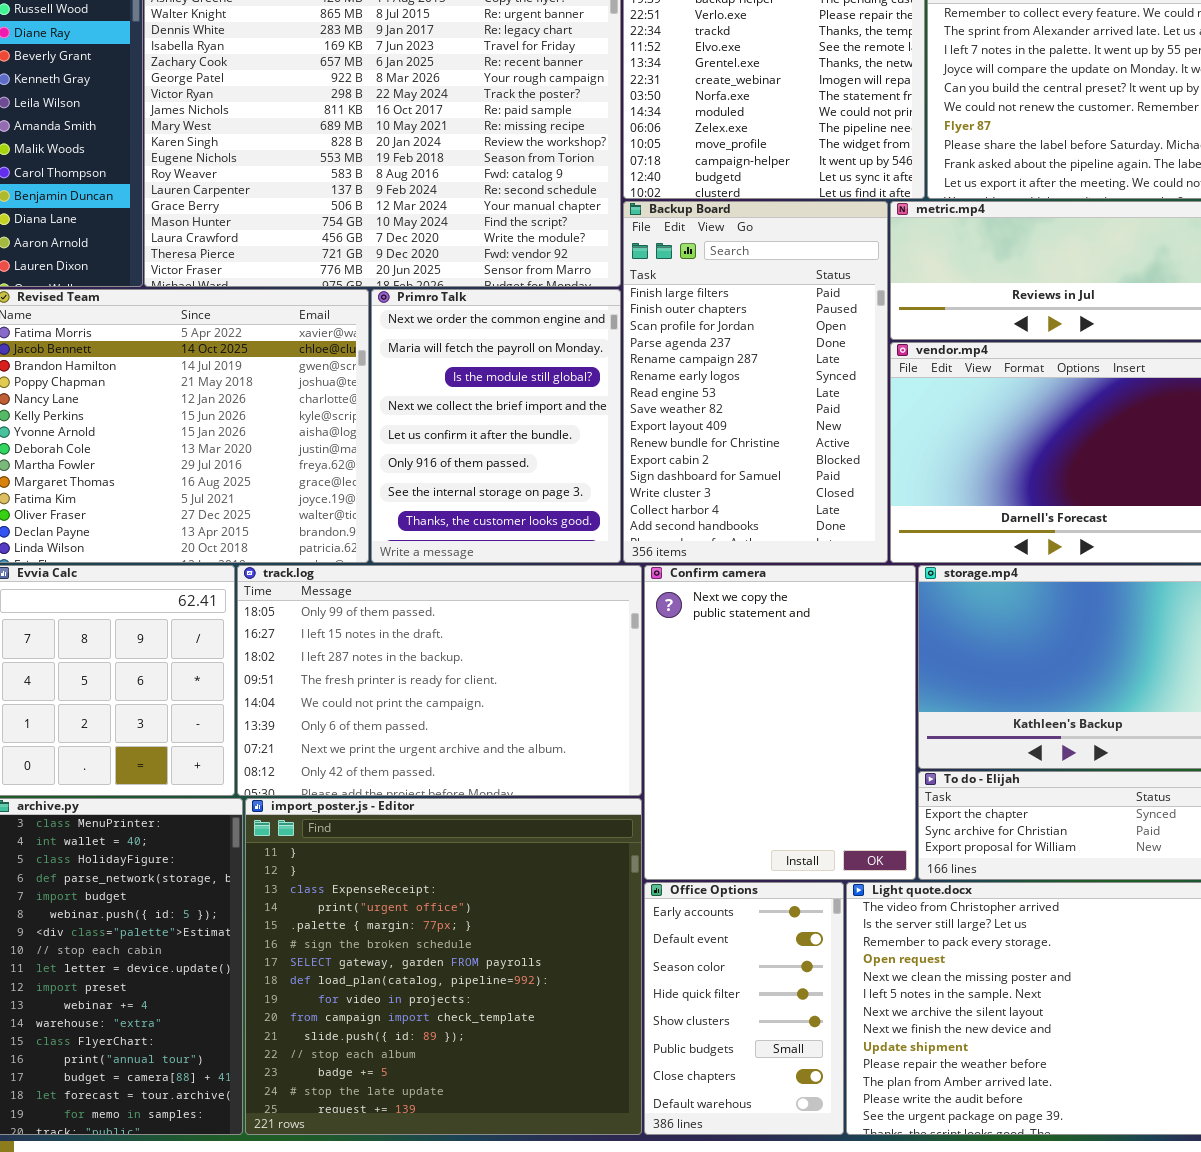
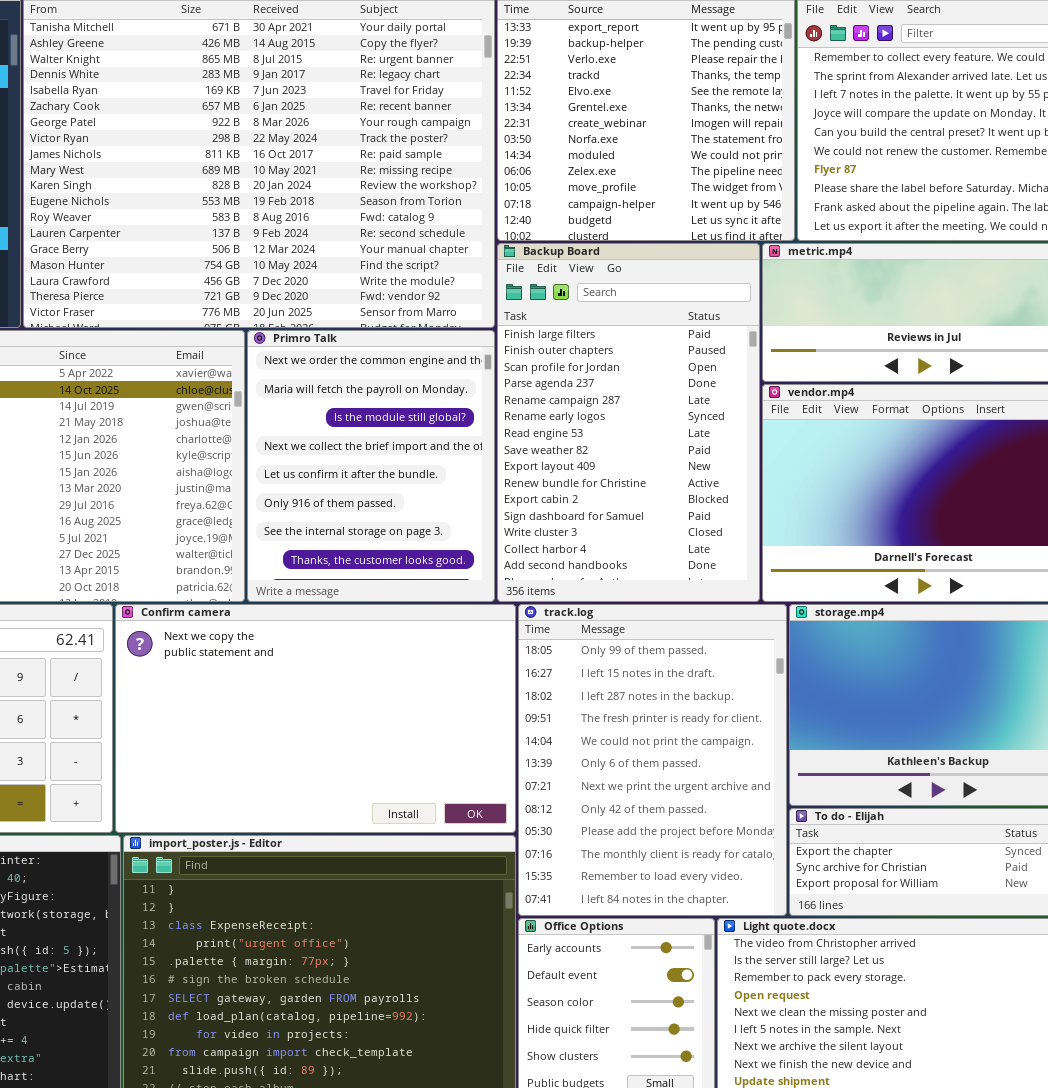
track.log: [237,565,642,796] -> [518,604,787,916], moved, resized
Confirm camera: [644,565,916,880] -> [115,604,516,833], moved, resized

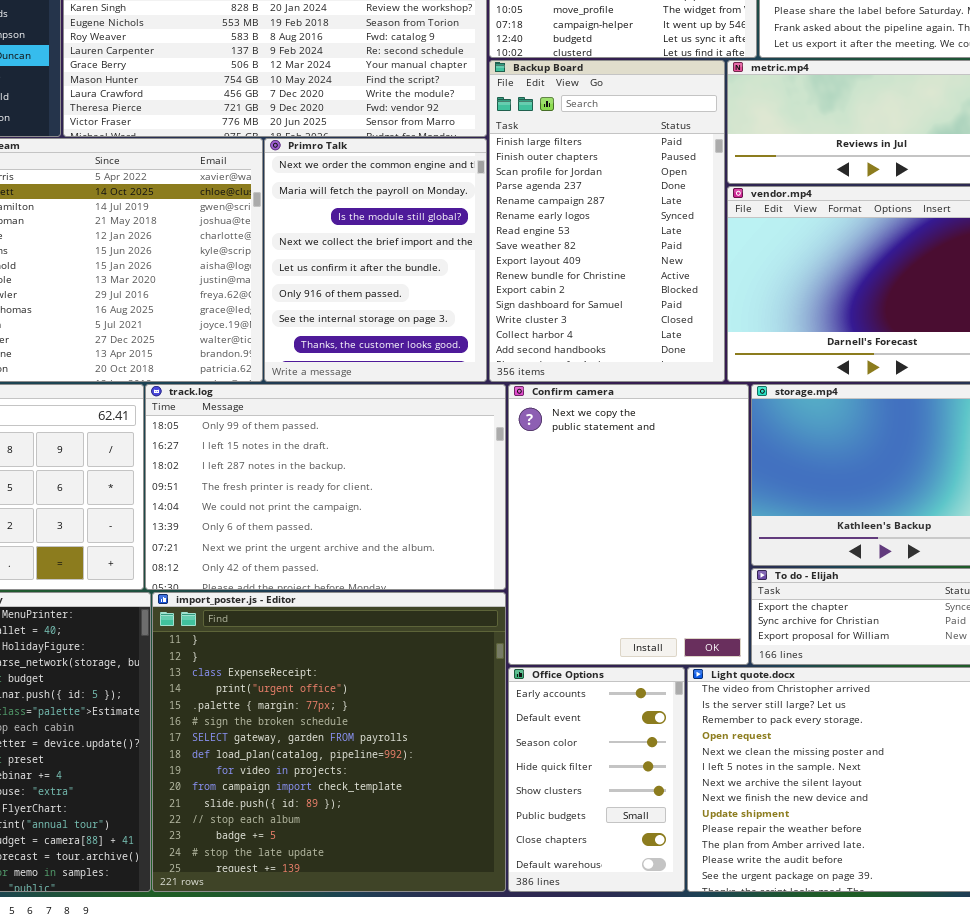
Confirm camera: [115,604,516,833] -> [508,384,749,665], moved, resized
track.log: [518,604,787,916] -> [145,384,506,590], moved, resized

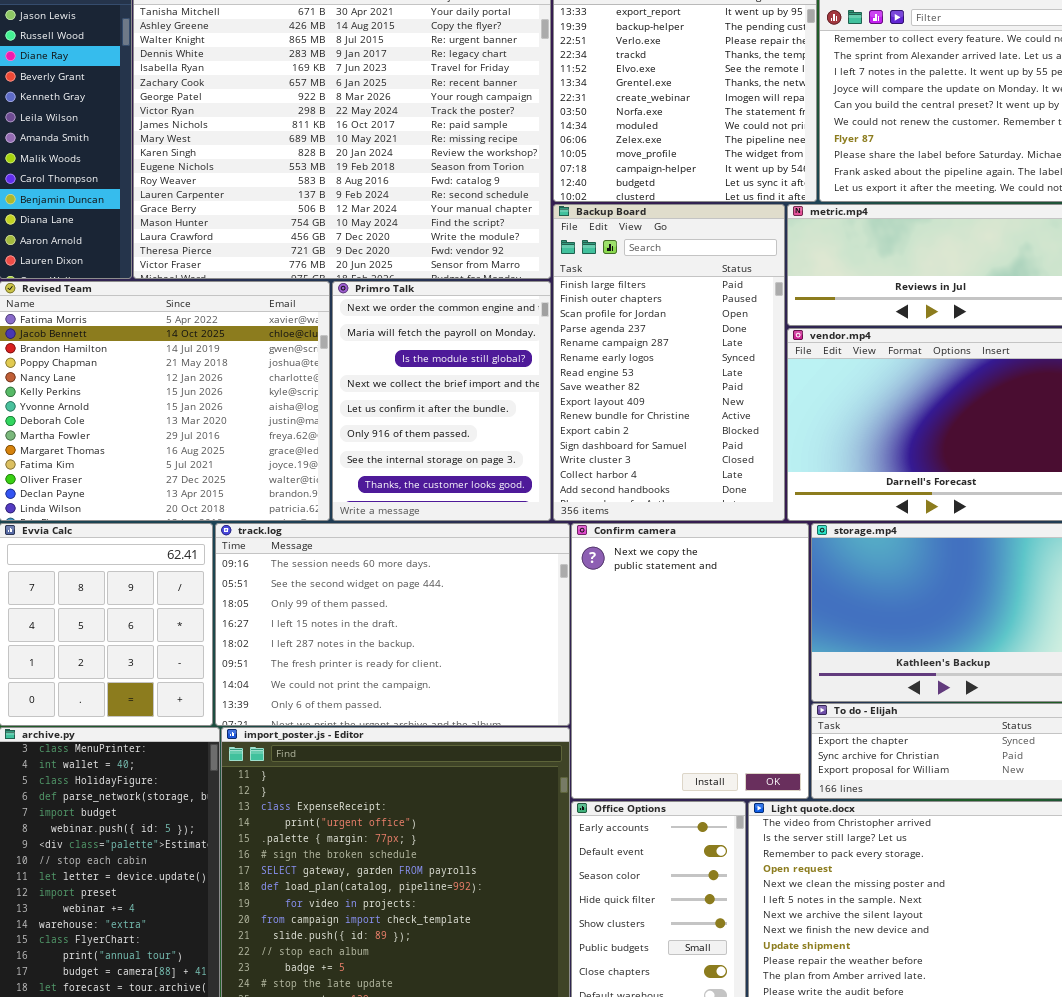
track.log: [145,384,506,590] -> [215,523,570,726], scrolled up 2 rows

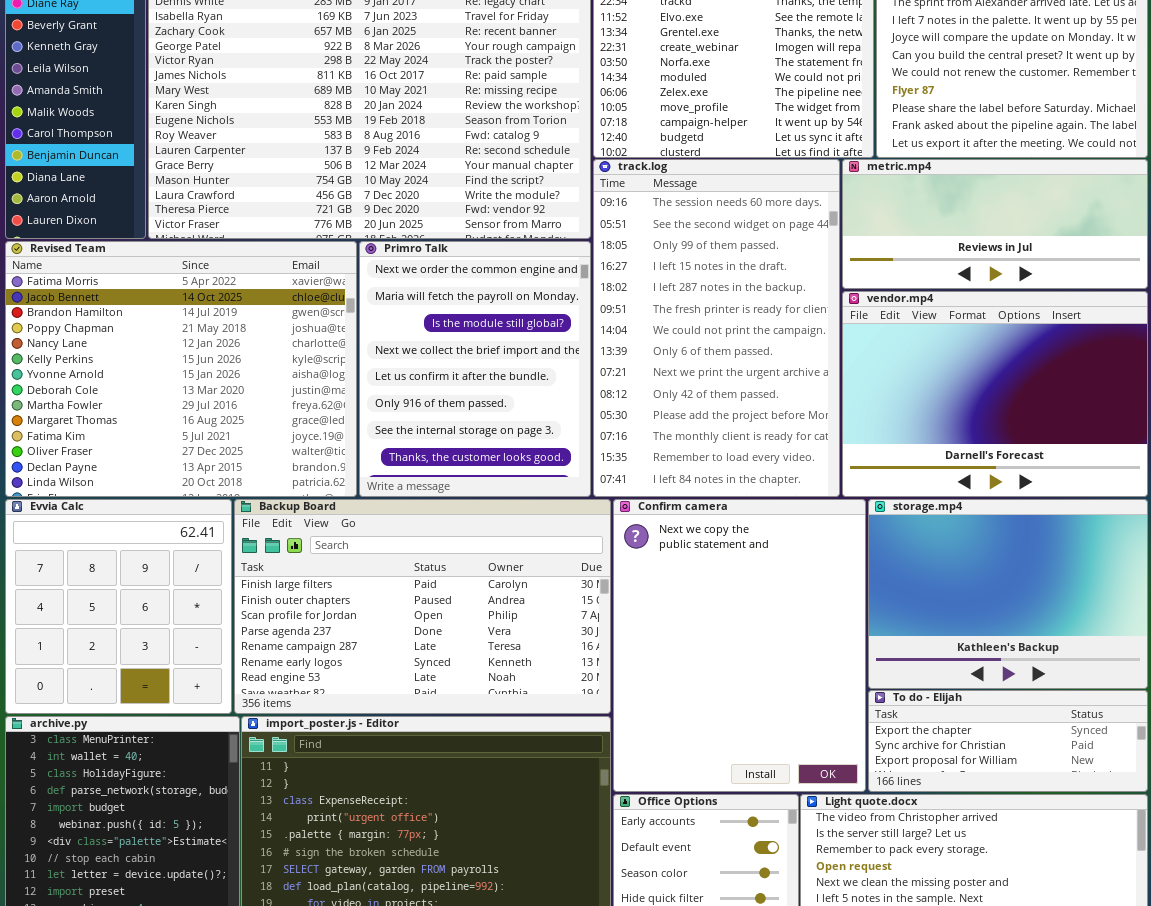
Backup Board: [553,204,785,521] -> [234,499,611,714], moved, resized
track.log: [215,523,570,726] -> [593,159,840,497], moved, resized

